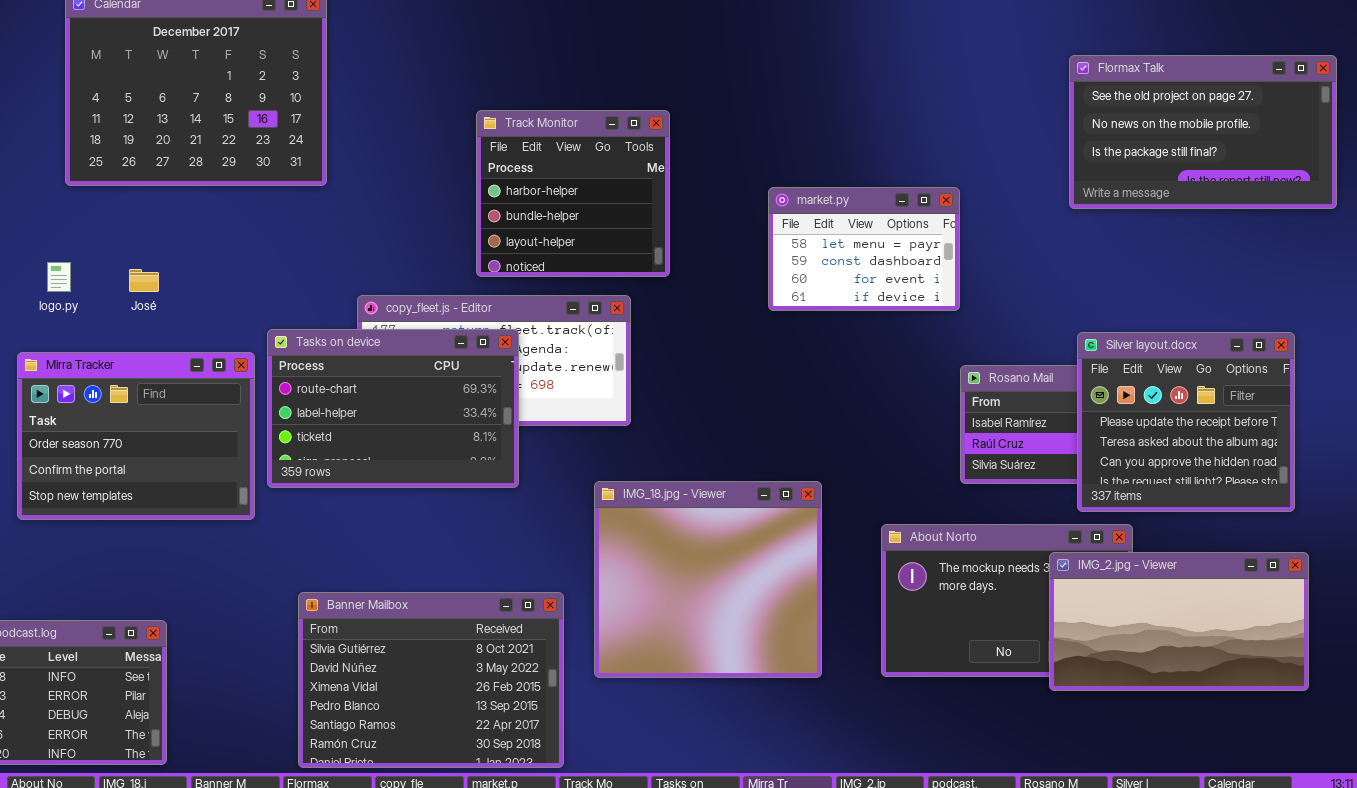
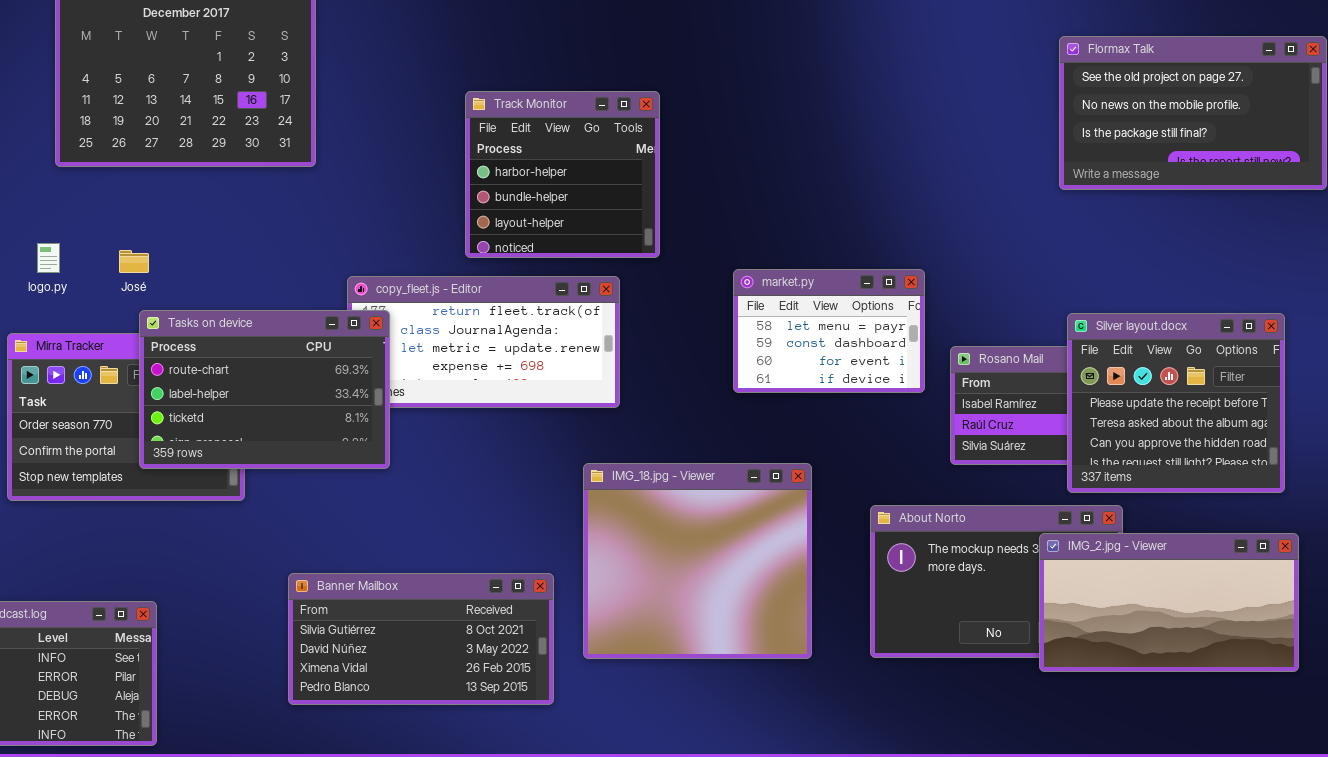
market.py: [768,187,960,311] -> [733,269,925,393], moved
Tasks on device: [267,329,519,488] -> [139,310,390,469], moved
Banner Mailbox: [298,592,564,768] -> [288,573,554,705], resized

